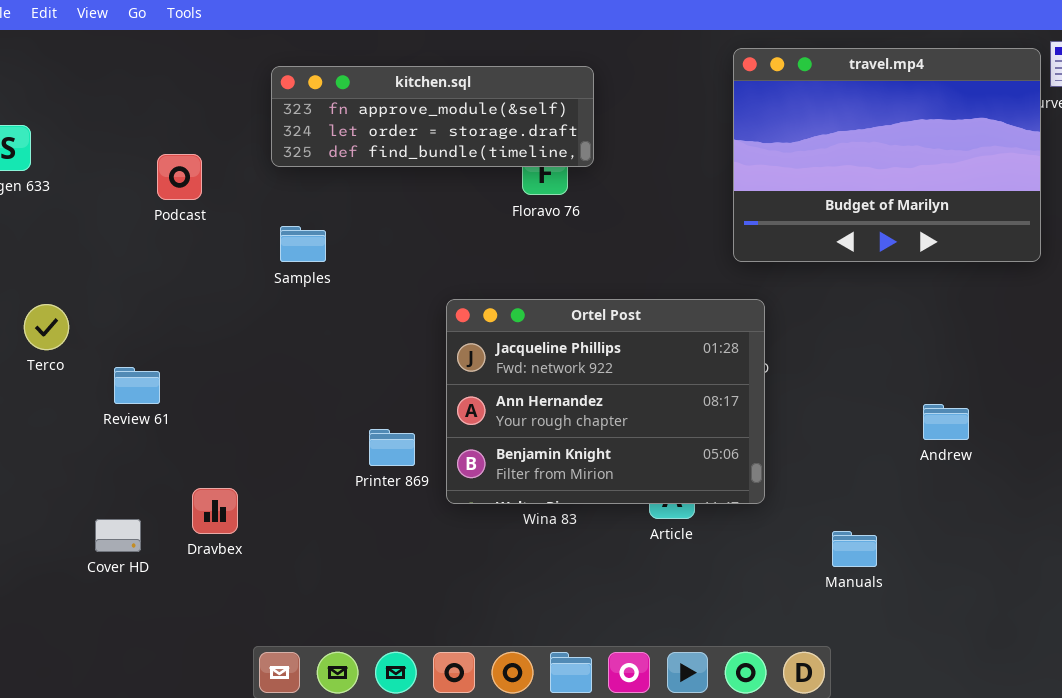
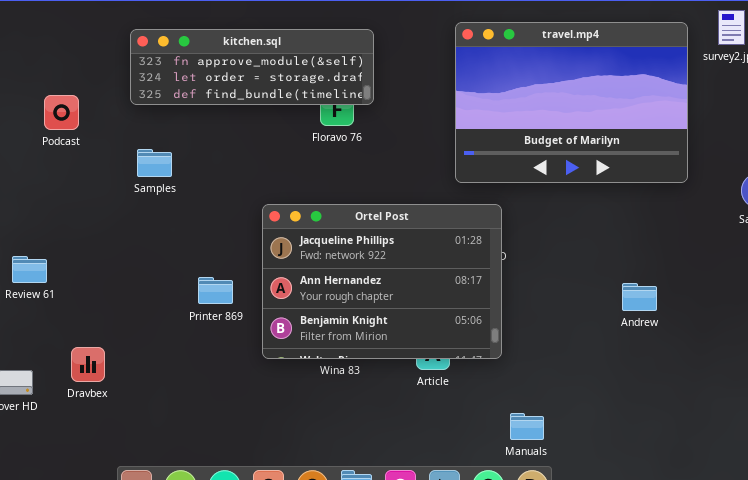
travel.mp4: [733,48,1041,262] -> [455,22,688,183], moved
Printer 869: [369,429,415,466] -> [198,277,233,304], moved
Manuals: [832,531,877,567] -> [510,413,544,440], moved

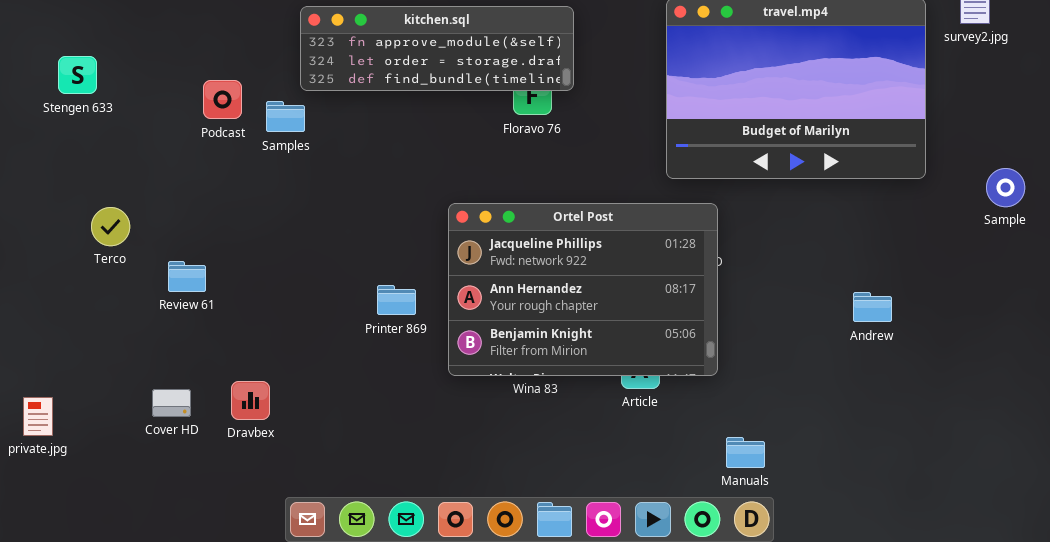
Samples: [137,149,172,177] -> [266,101,305,132], moved
Dravbex: [71,347,105,382] -> [231,381,270,420], moved

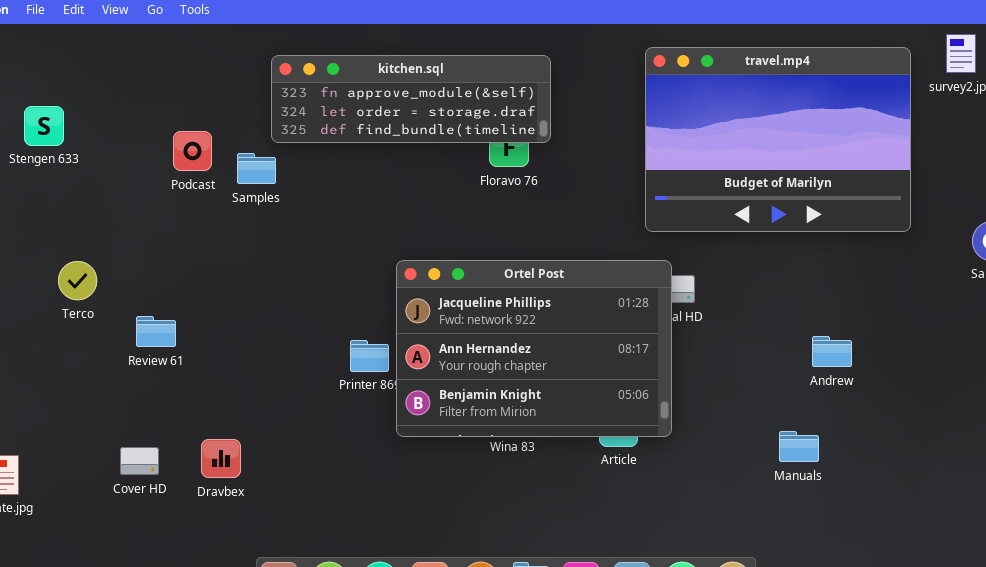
Ortel Post: [448,203,718,376] -> [396,260,672,437], moved
Andrew: [853,292,892,322] -> [812,336,852,367], moved
Manuals: [726,437,765,468] -> [779,431,819,462], moved

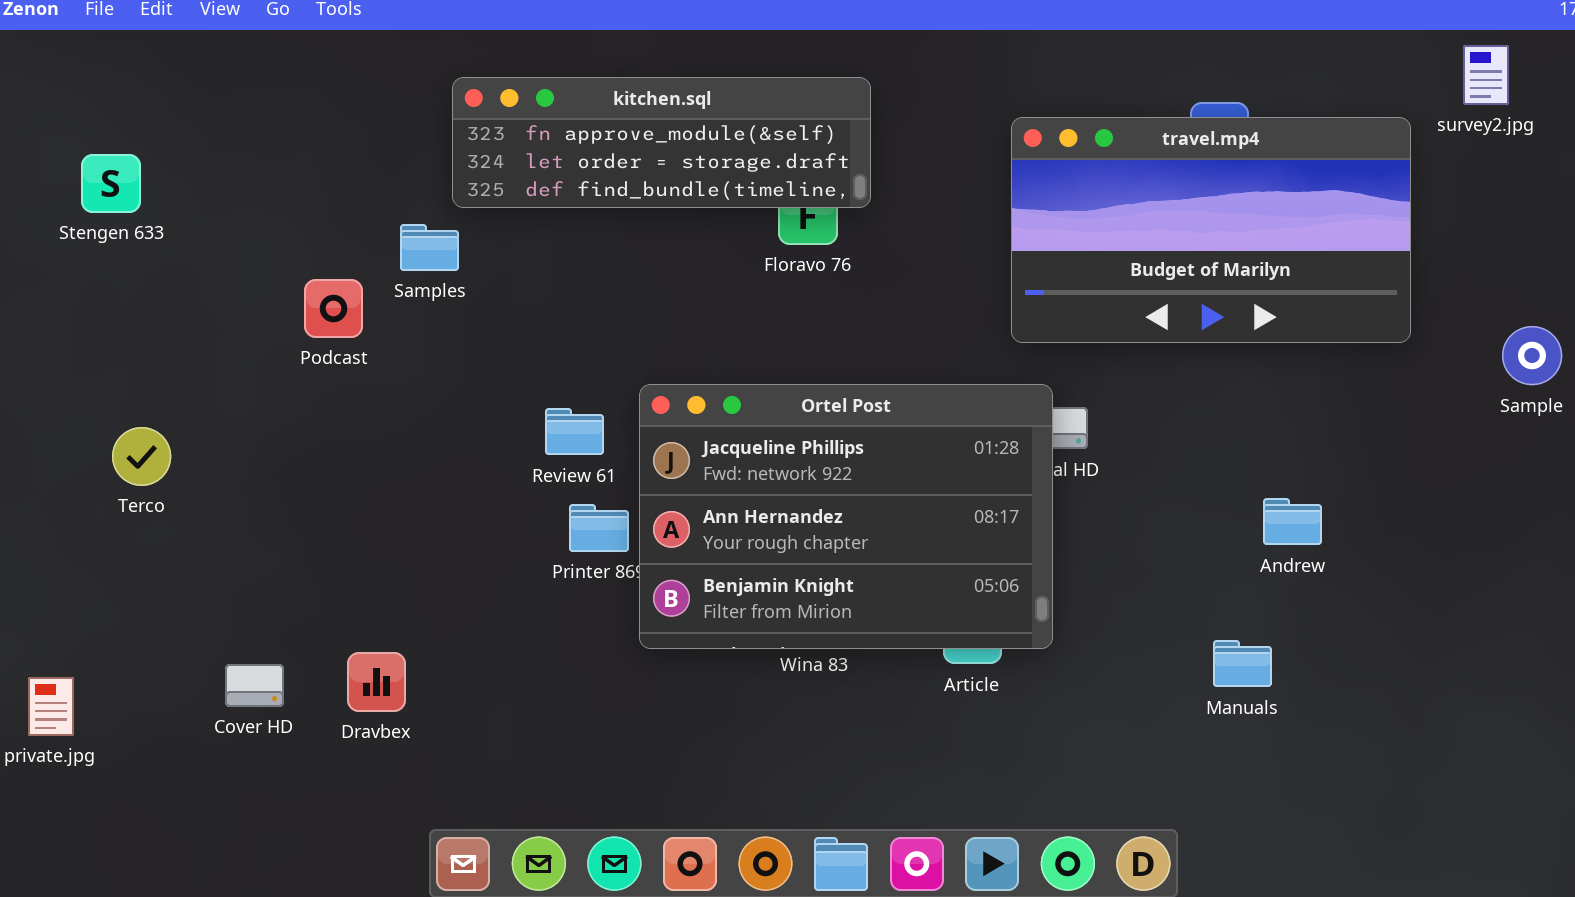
travel.mp4: [645,47,911,232] -> [1011,117,1411,343], resized
Podcast: [173,131,212,171] -> [304,279,363,338], moved
Terco: [58,261,97,300] -> [112,427,171,486], moved
Review 61: [136,316,176,347] -> [545,408,604,455], moved

